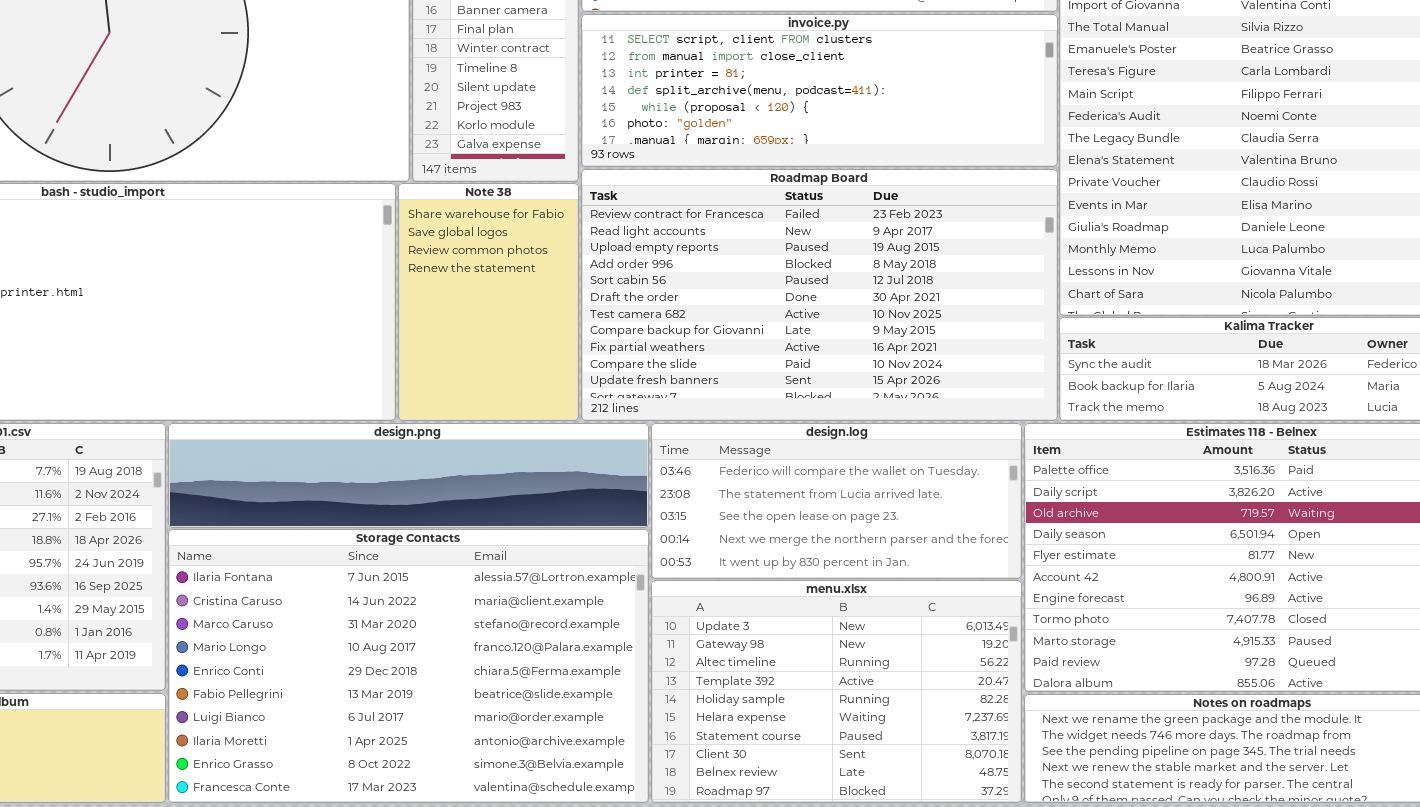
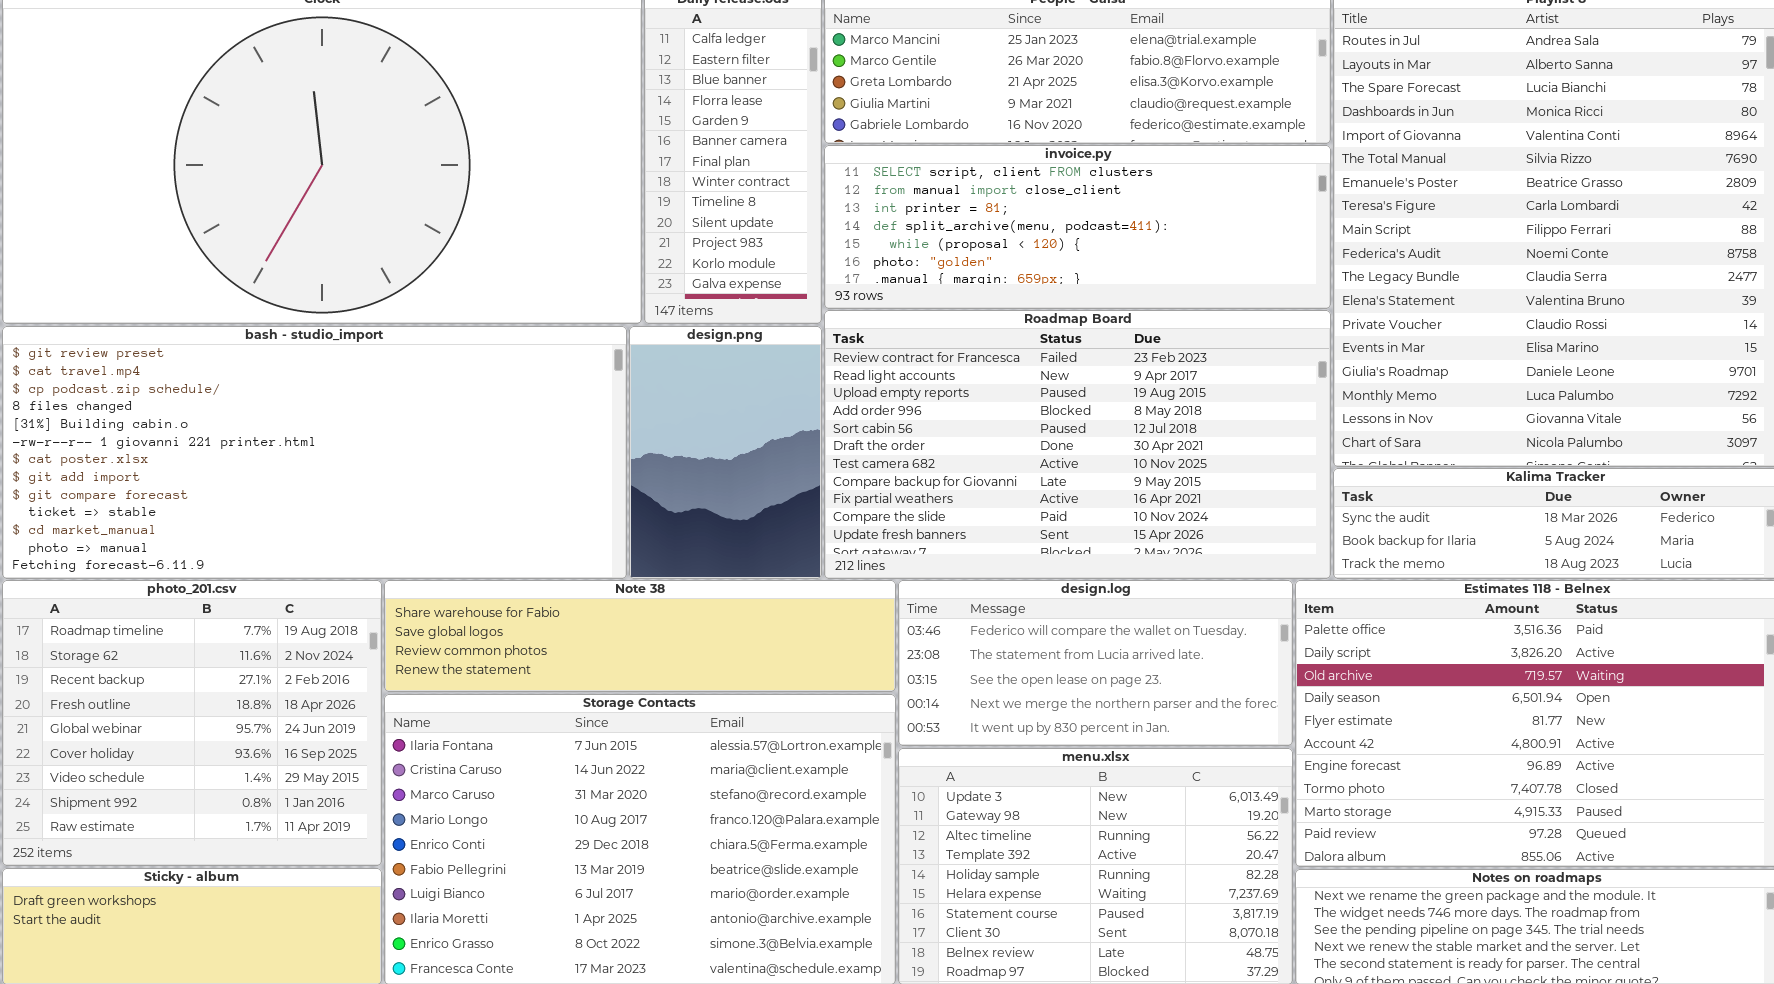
Note 38: [398,183,579,421] -> [384,580,896,692], moved, resized
design.png: [168,423,649,528] -> [629,326,822,579], moved, resized

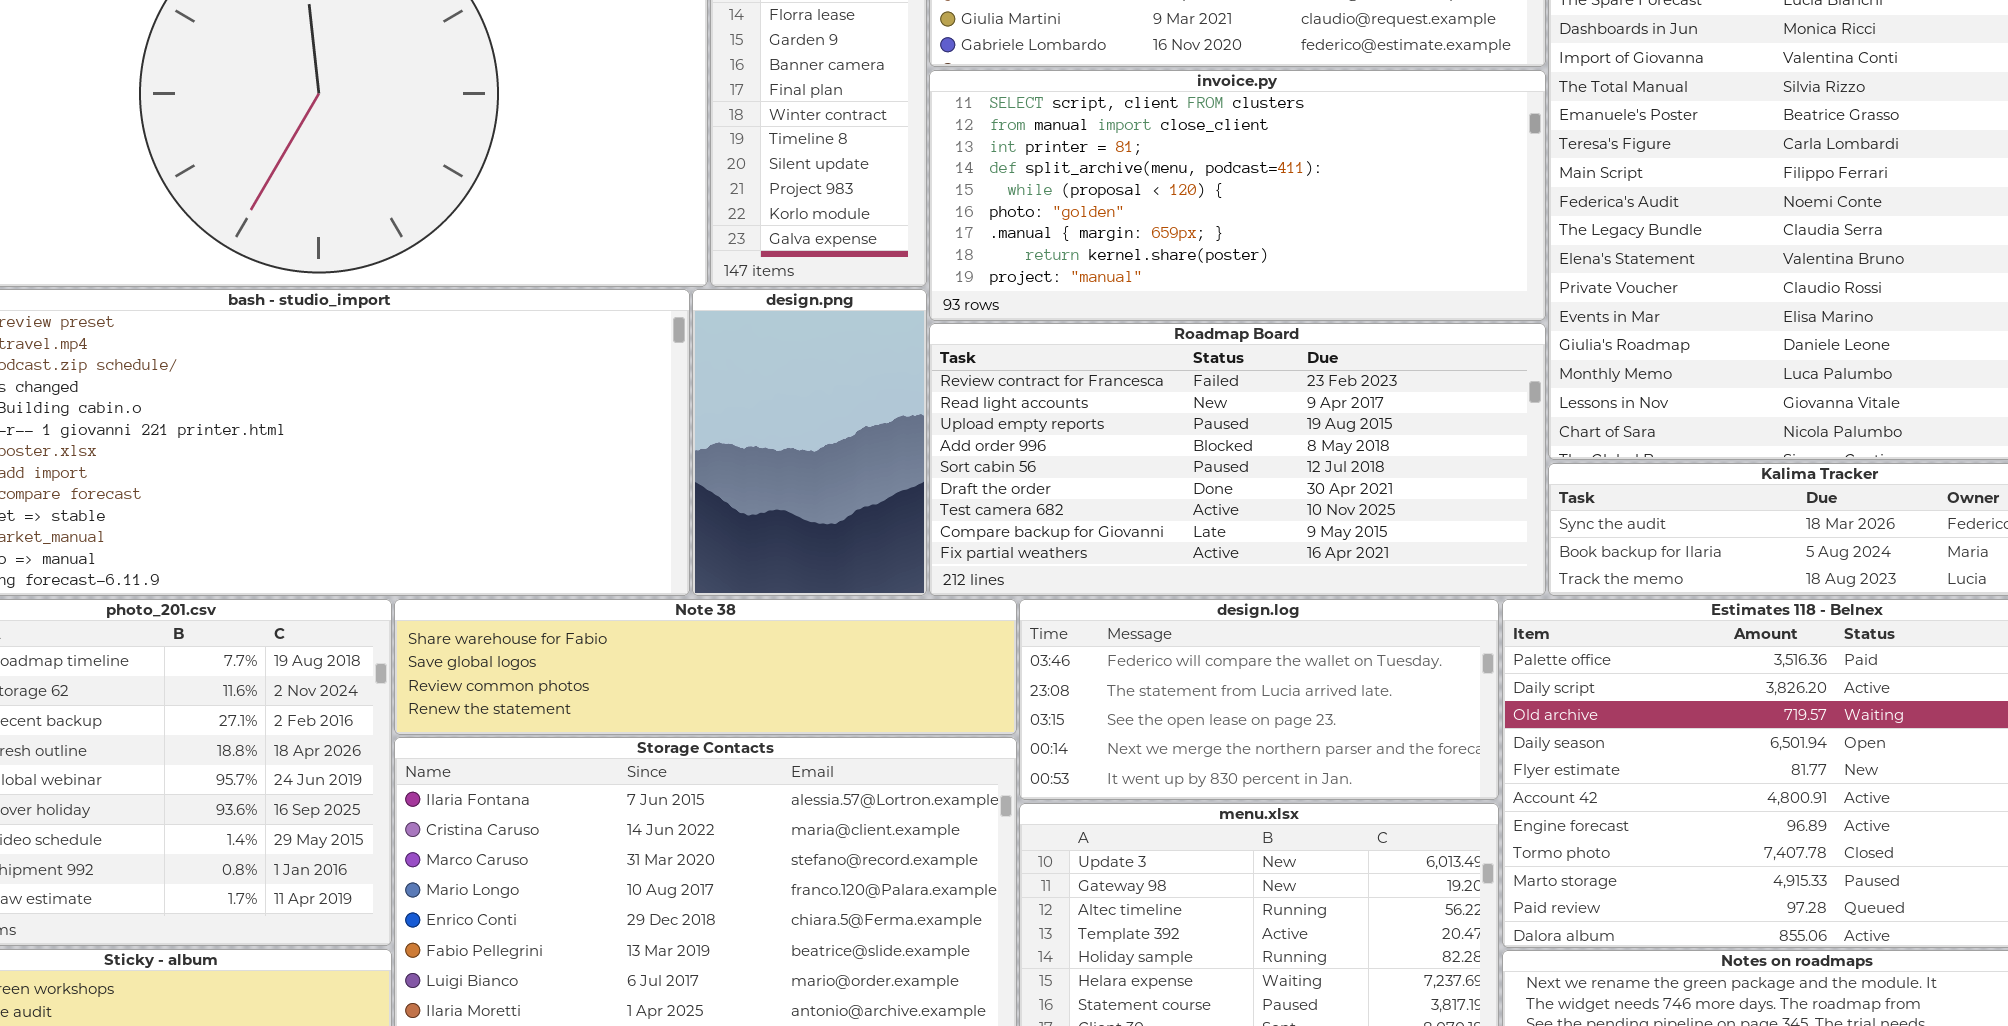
invoice.py: [824,145,1331,309] -> [929,70,1546,321], resized
Roadmap Board: [824,310,1331,579] -> [929,323,1546,596], resized

